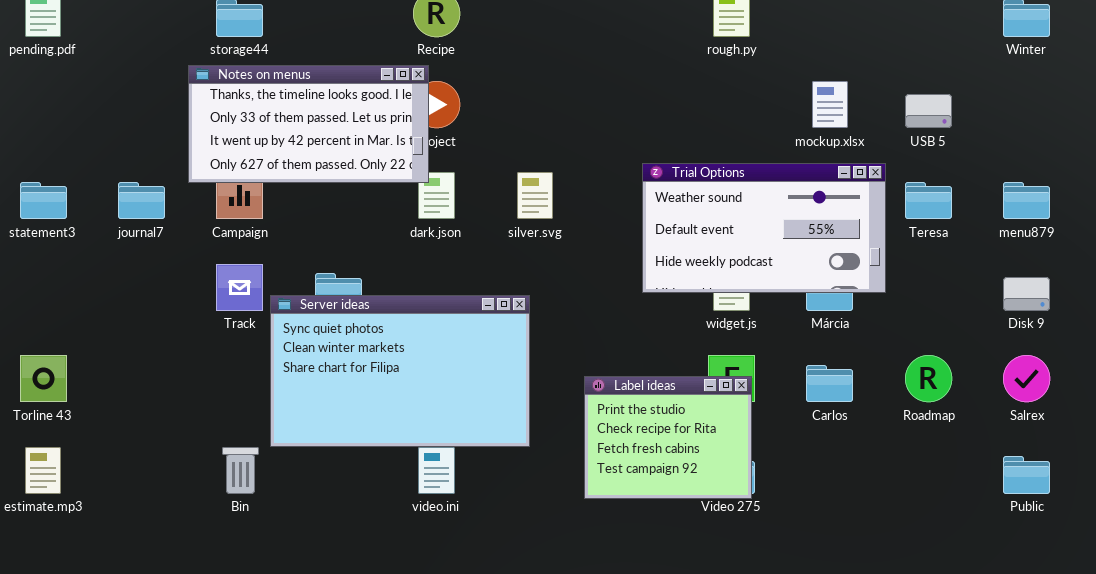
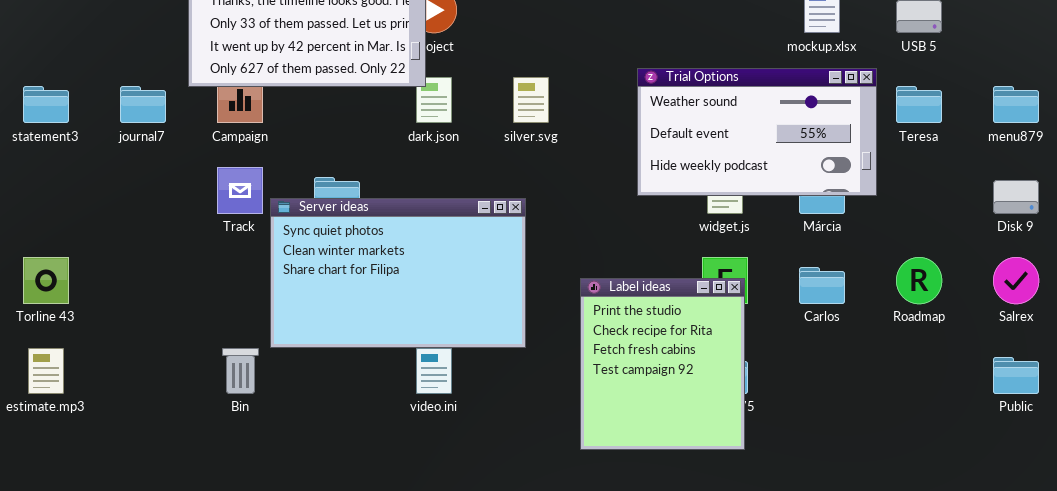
Label ideas: [584,376,752,499] -> [580,278,745,450], resized

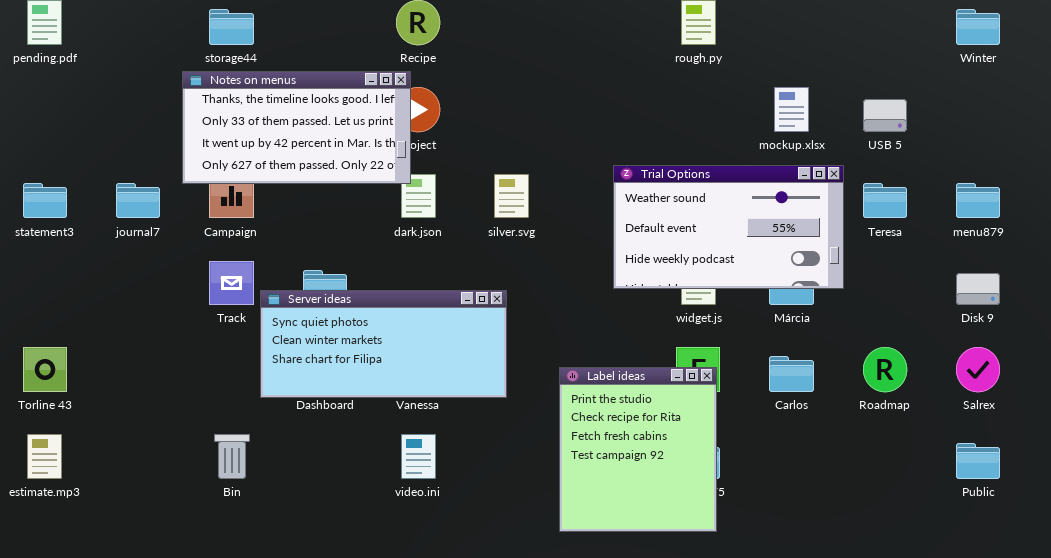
Server ideas: [270,198,526,348] -> [260,290,507,398], resized

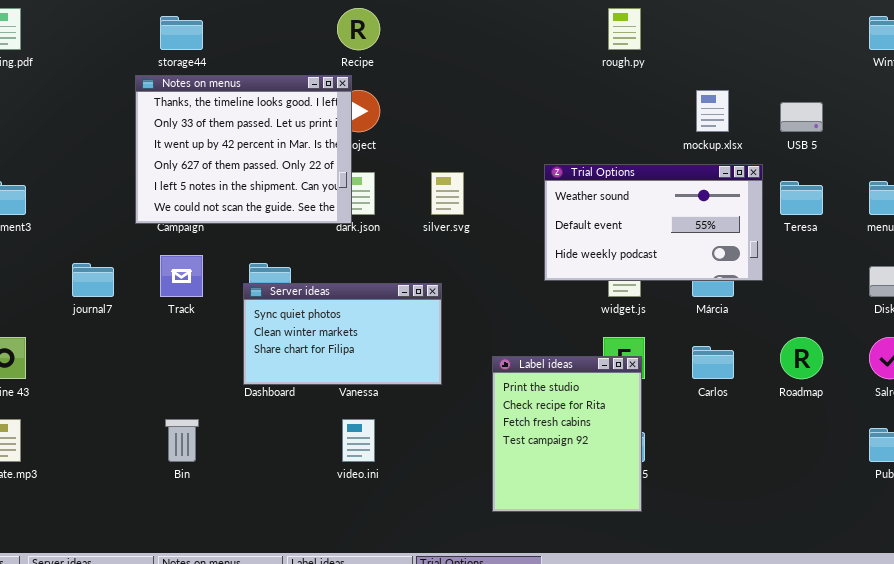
Notes on menus: [182,71,411,184] -> [135,75,352,224], resized
journal7: [116,183,160,218] -> [72,263,114,297], moved
Server ideas: [260,290,507,398] -> [243,283,442,385], resized

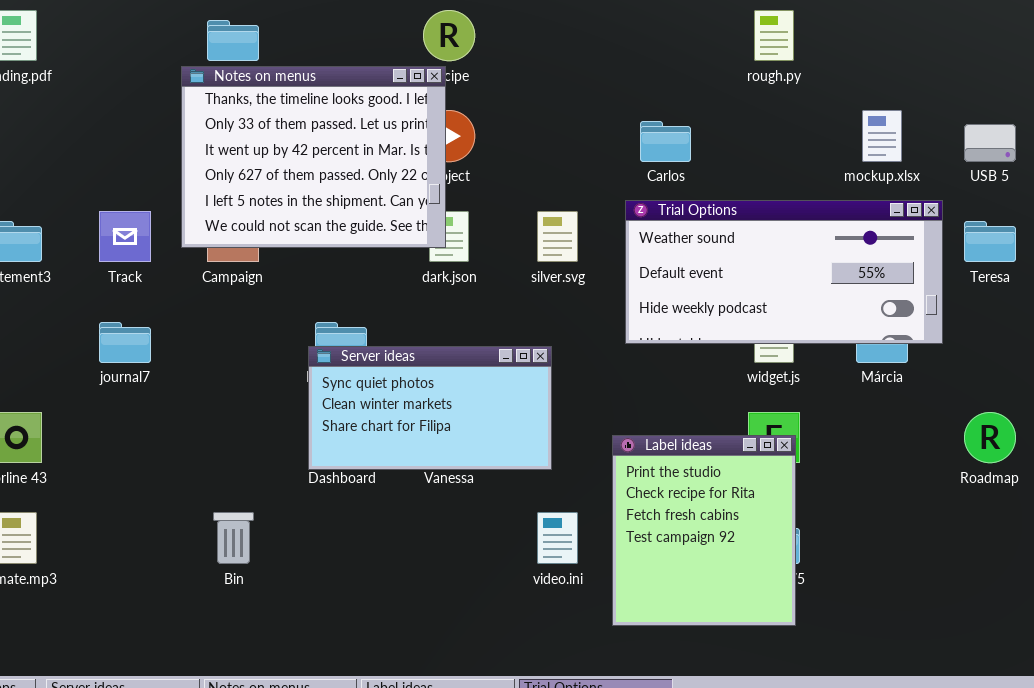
Notes on menus: [135,75,352,224] -> [181,66,446,248], moved
Trial Options: [544,164,763,281] -> [625,200,943,344], resized
Track: [160,255,203,297] -> [99,211,151,262], moved
Carlos: [692,346,734,379] -> [640,121,691,162], moved
video.ini: [342,419,375,462] -> [537,512,578,564], moved

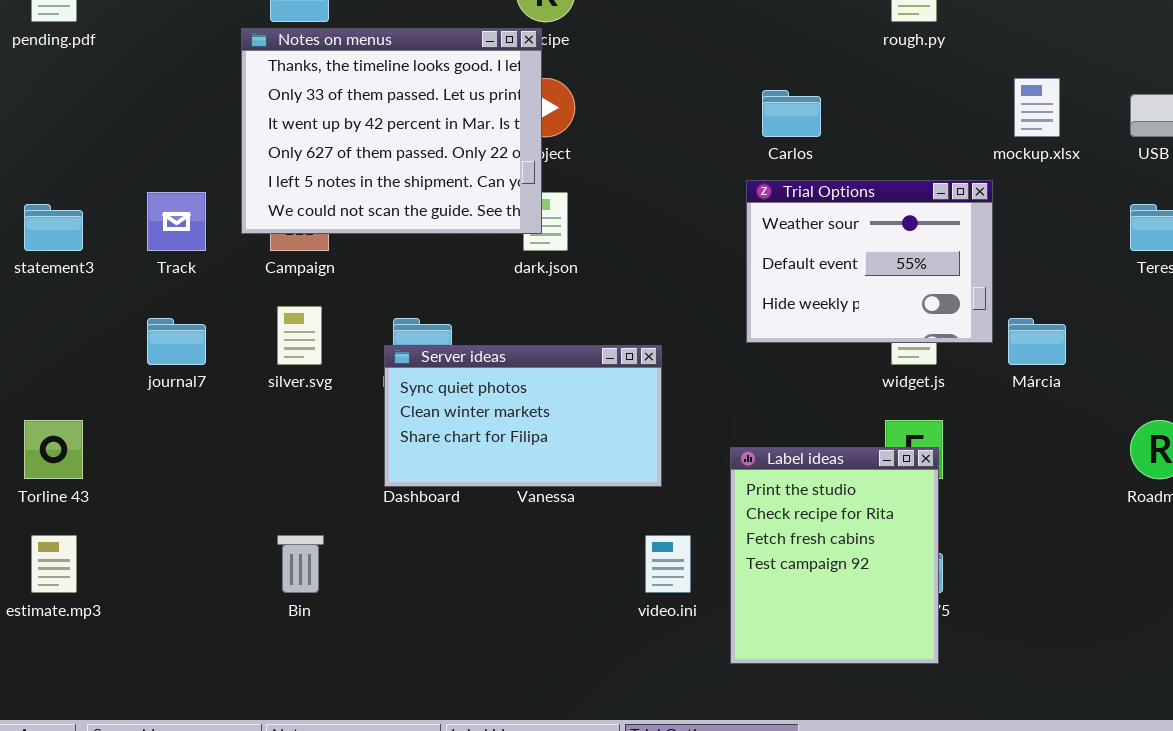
Trial Options: [625,200,943,344] -> [746,180,993,343], resized
silver.svg: [537,211,578,262] -> [277,306,322,365], moved

